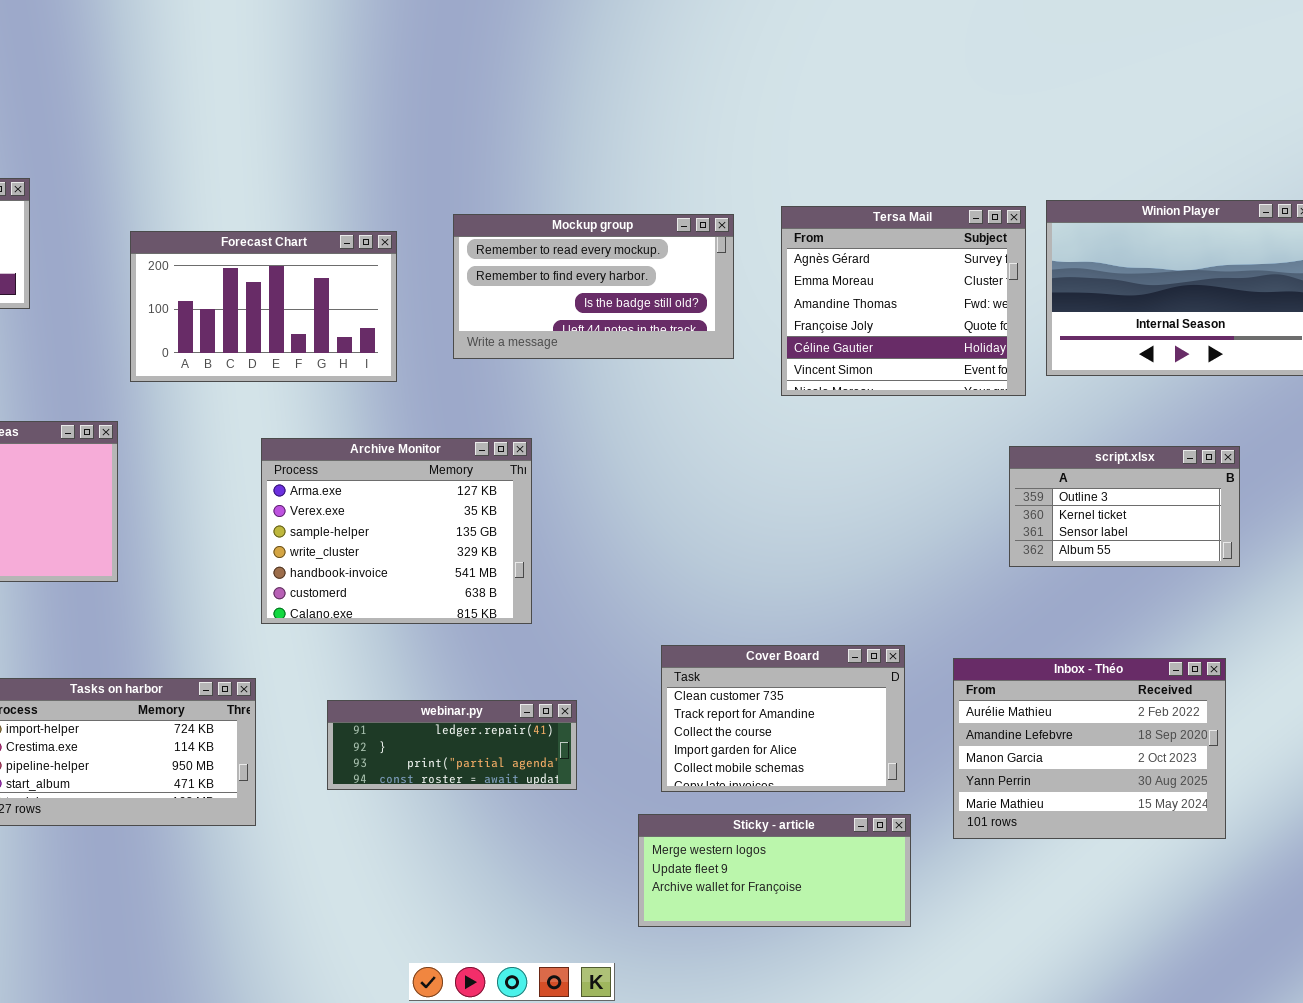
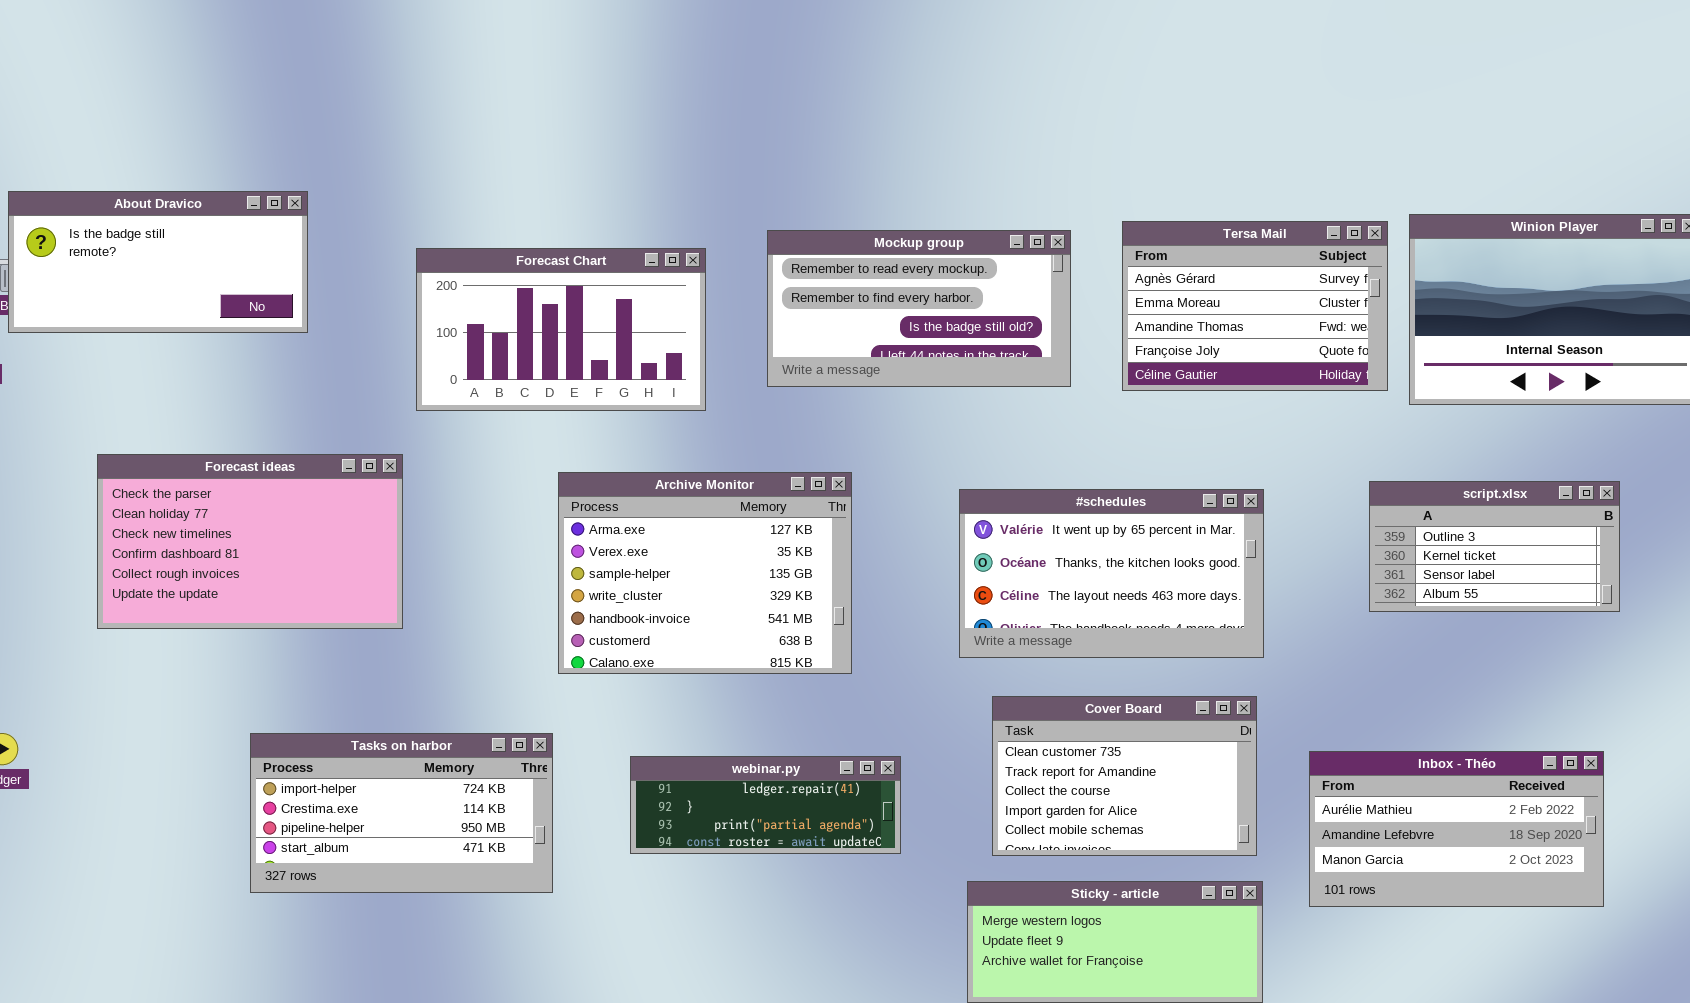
Tersa Mail: [781,206,1026,396] -> [1122,221,1388,391], resized
#schedules: none -> [959,489,1264,658], opened
Inbox - Théo: [953,658,1226,839] -> [1309,751,1604,907], resized

